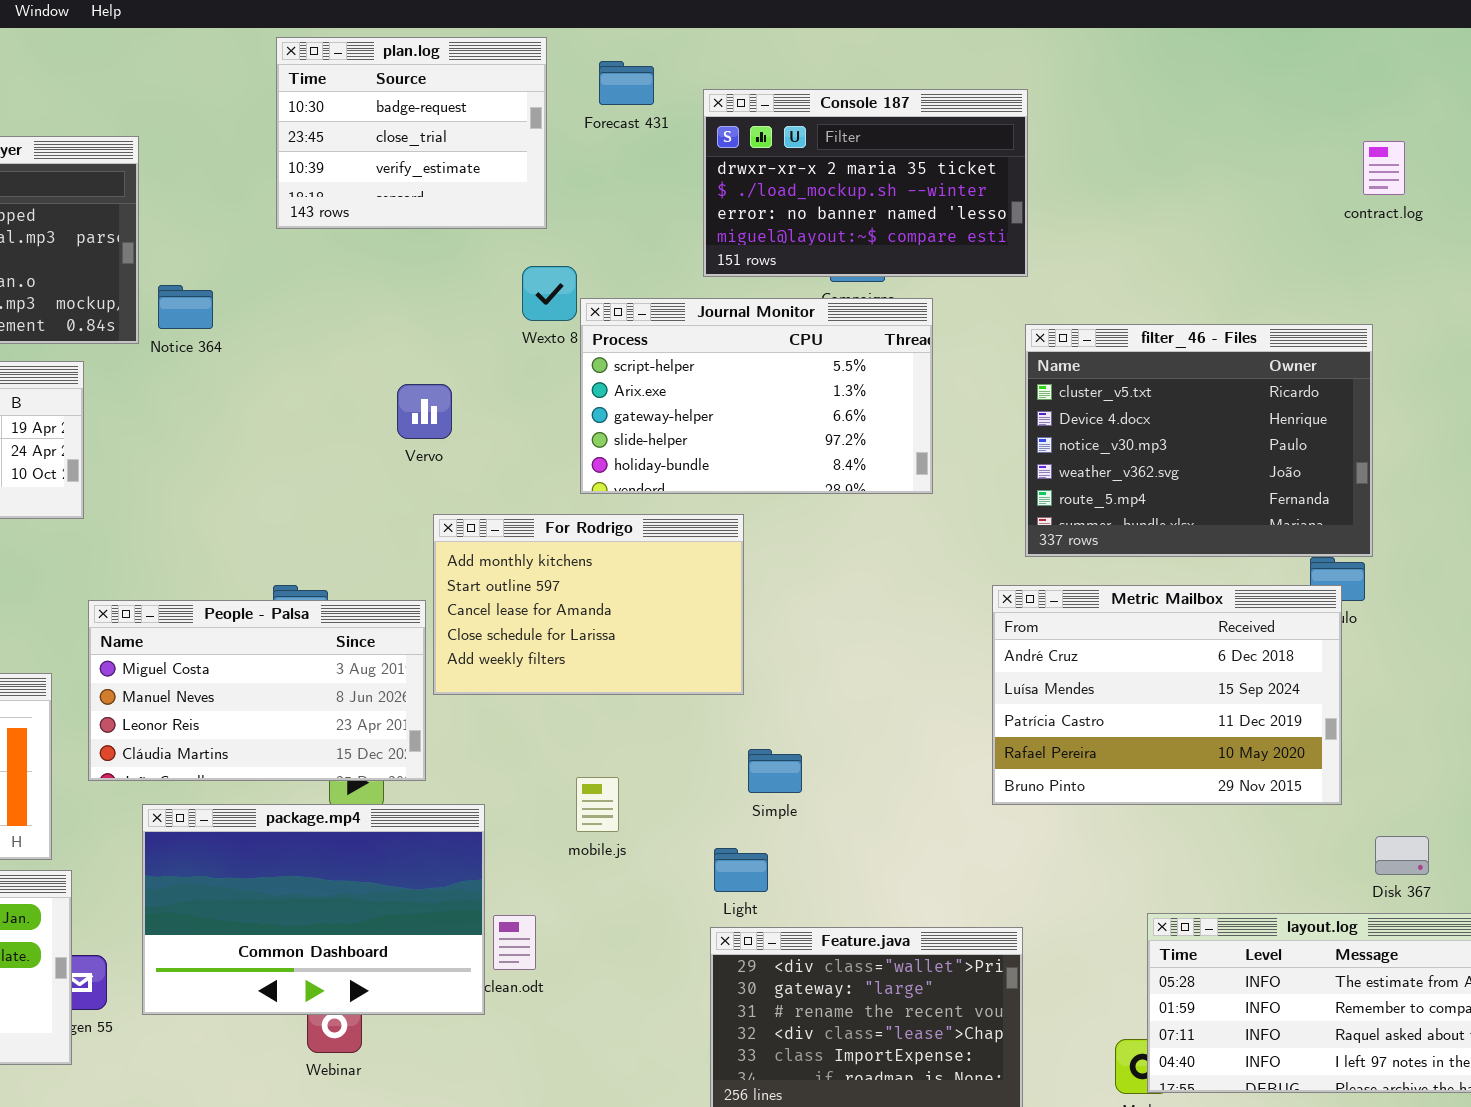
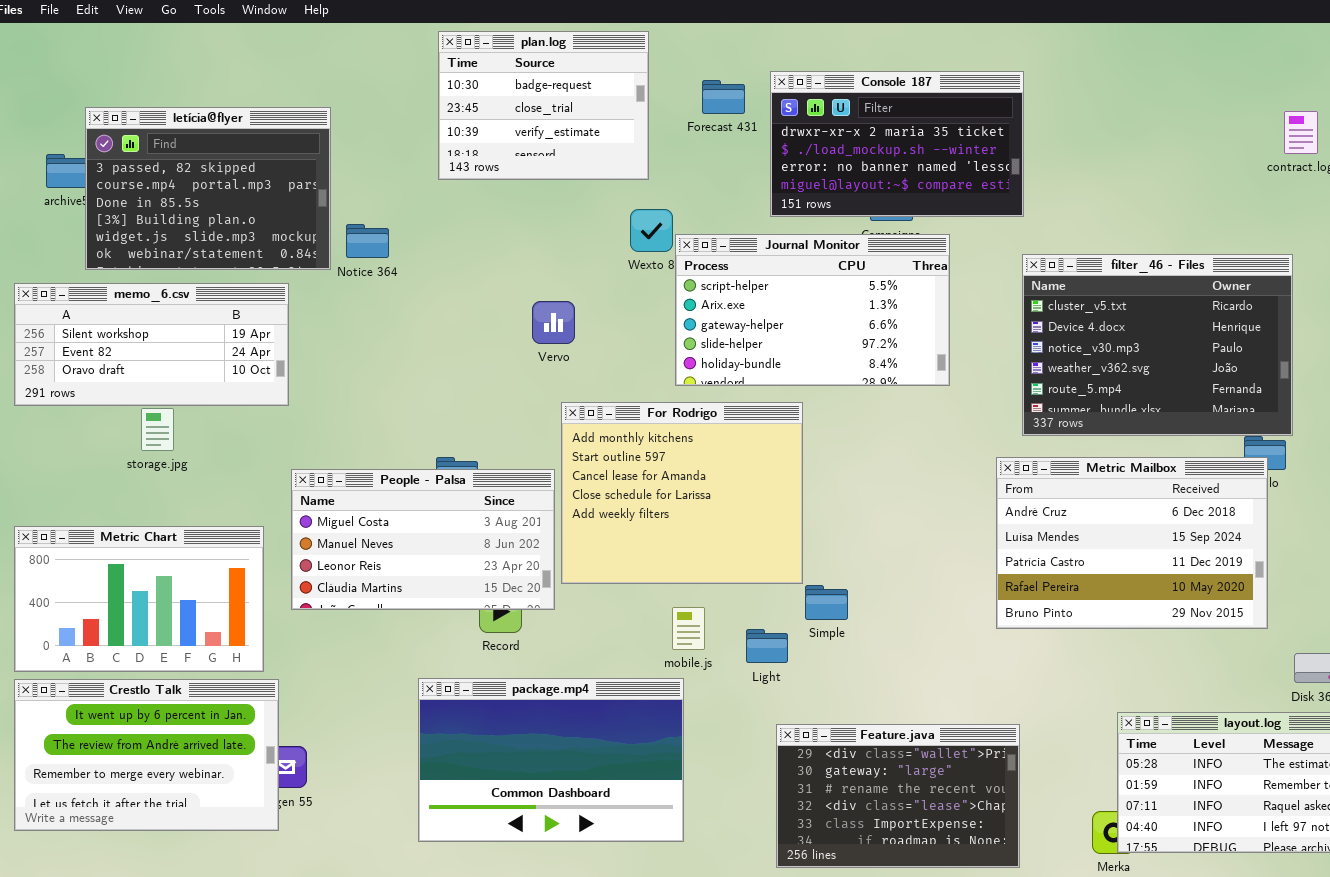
Forecast 431: [599,61,654,105] -> [702,80,745,114], moved
For Rodrigo: [433,514,744,695] -> [561,402,803,584], resized
package.mp4: [142,804,485,1015] -> [418,678,684,842], moved
Light: [714,848,768,892] -> [746,629,788,663], moved

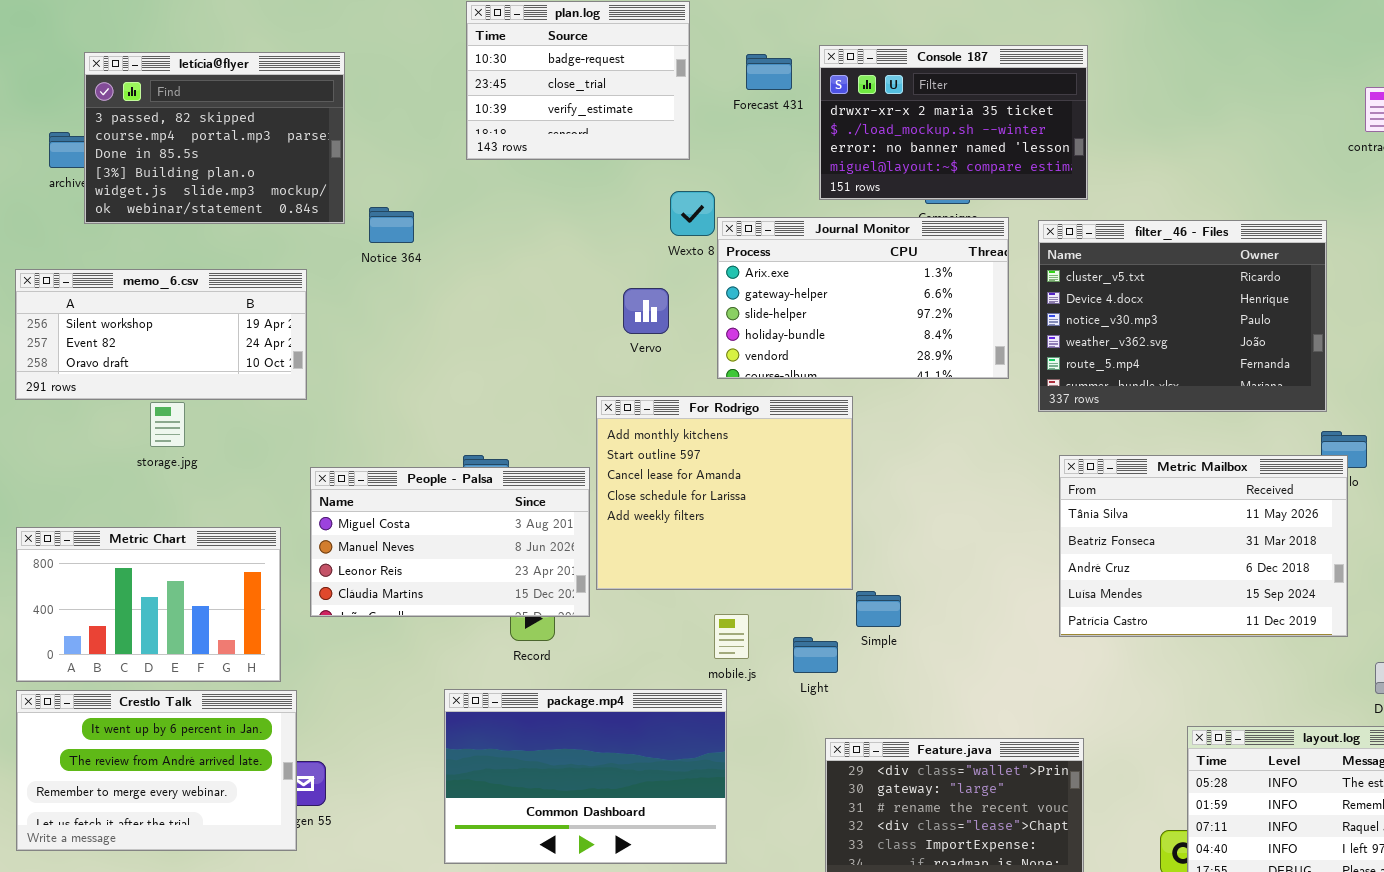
letícia@flyer: [85,107,331,270] -> [84,52,345,224], moved
Journal Monitor: [675,234,950,386] -> [717,217,1009,379], scrolled down 1 row
filter_46 - Files: [1022,254,1293,436] -> [1038,220,1327,412], moved
Vervo: [532,301,575,344] -> [623,288,669,334], moved
Metric Mailbox: [996,457,1268,629] -> [1059,455,1348,637], scrolled up 2 rows

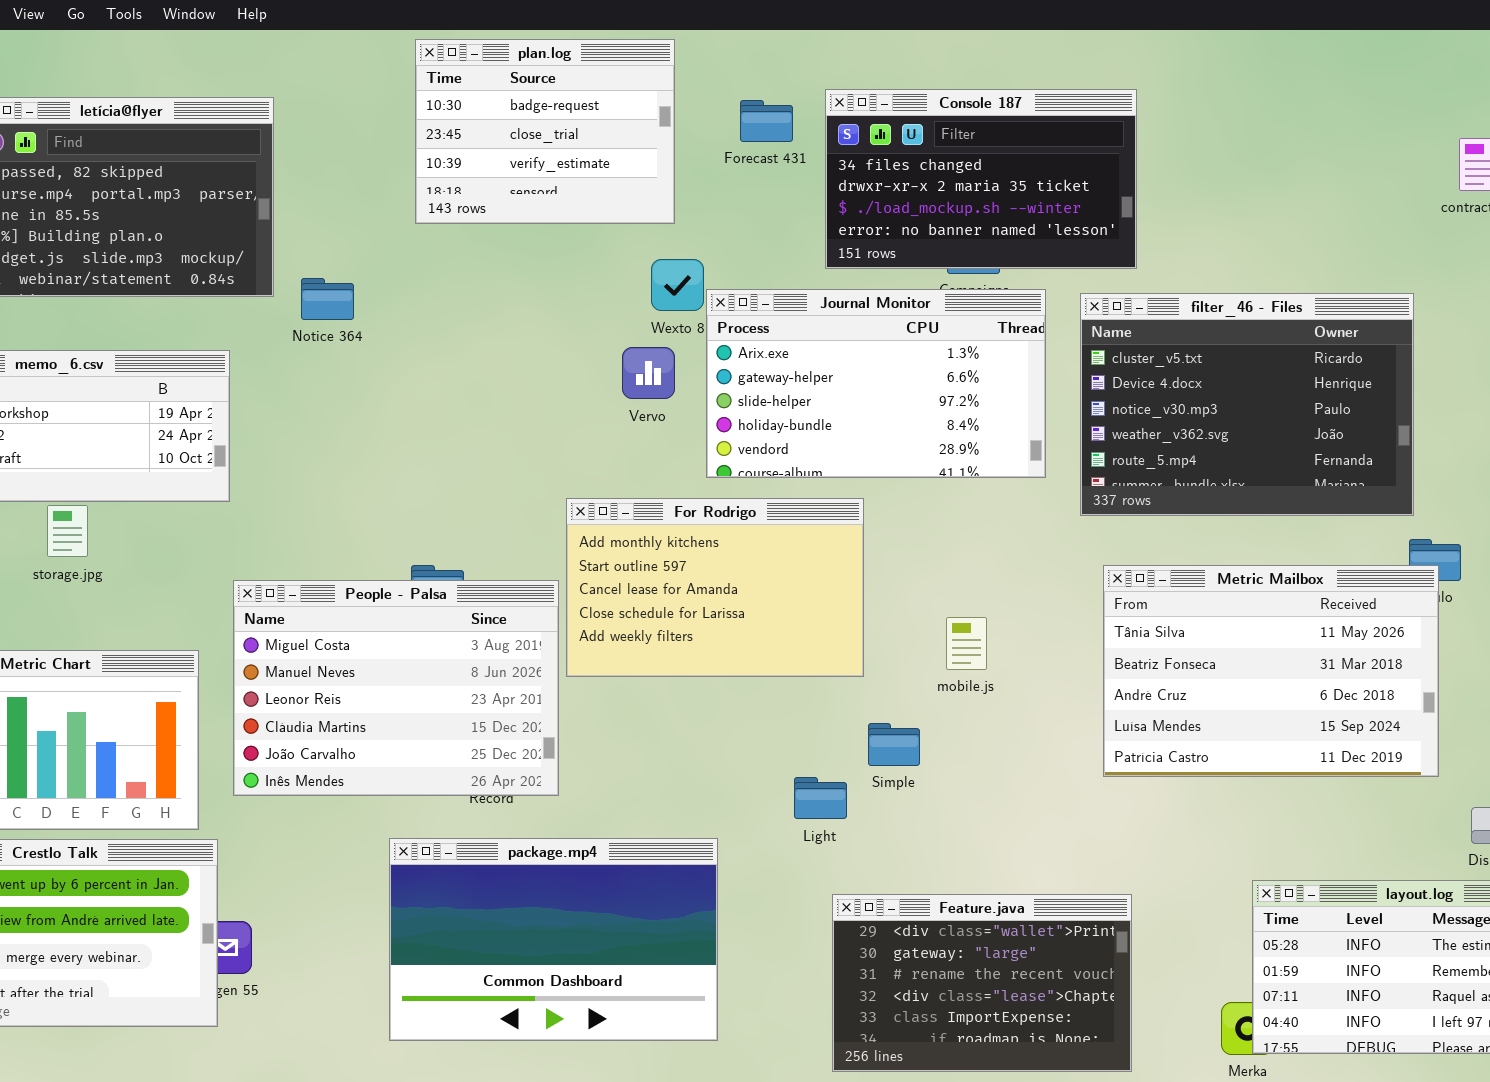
Console 187: [819,45,1088,200] -> [825,89,1137,269], scrolled up 1 row
Vervo: [623,288,669,334] -> [622,347,675,399], moved
For Rodrigo: [596,396,853,590] -> [566,498,864,677], resized
People - Palsa: [310,467,590,617] -> [233,580,559,796], resized
mobile.js: [714,614,749,659] -> [946,617,987,670], moved

